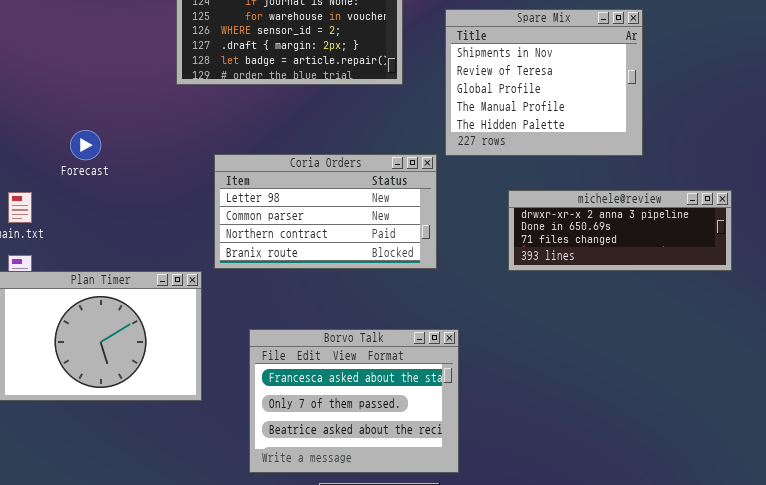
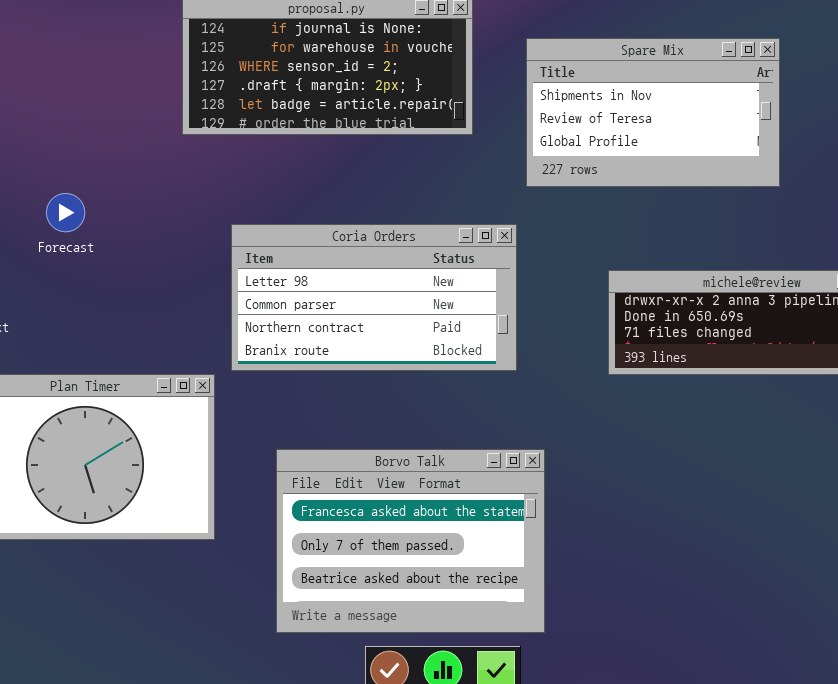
Spare Mix: [445,9,643,156] -> [526,38,780,187], resized

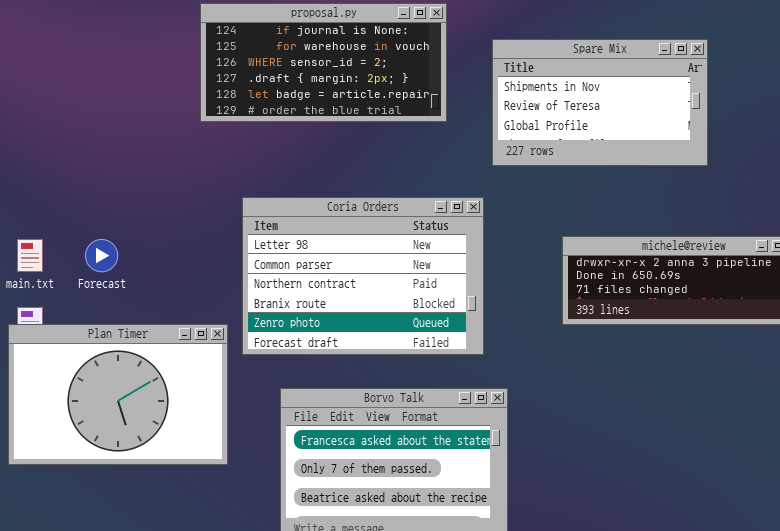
Forecast: [46,193,85,232] -> [85,239,118,272], moved
Coria Orders: [231,224,517,371] -> [242,197,484,355], resized

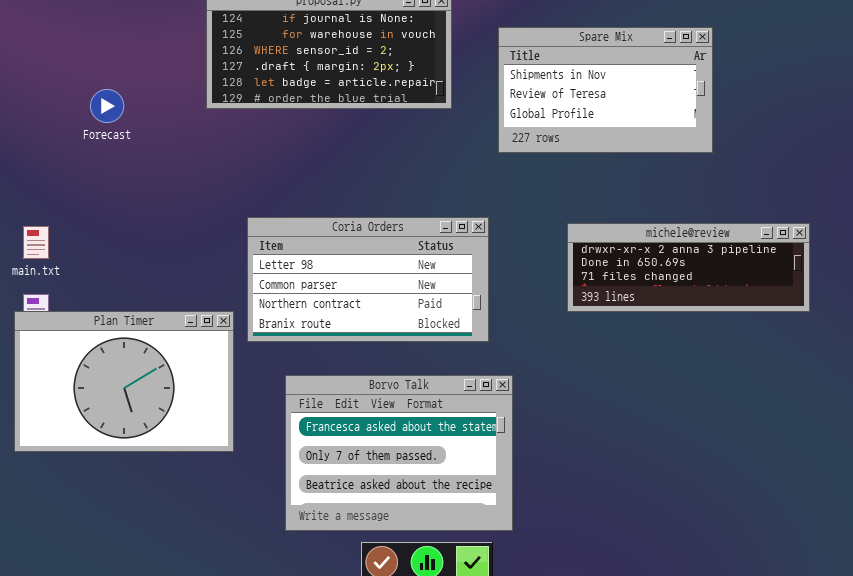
Coria Orders: [242,197,484,355] -> [247,217,489,342], resized
Forecast: [85,239,118,272] -> [90,89,124,123], moved

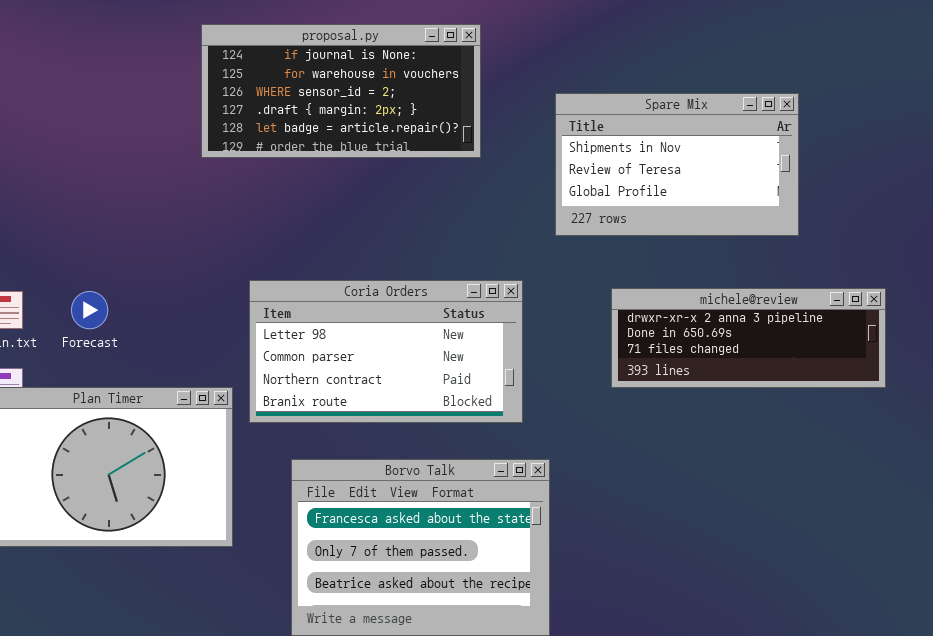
Spare Mix: [498,27,713,153] -> [555,93,799,236], moved
Forecast: [90,89,124,123] -> [71,291,108,329], moved

